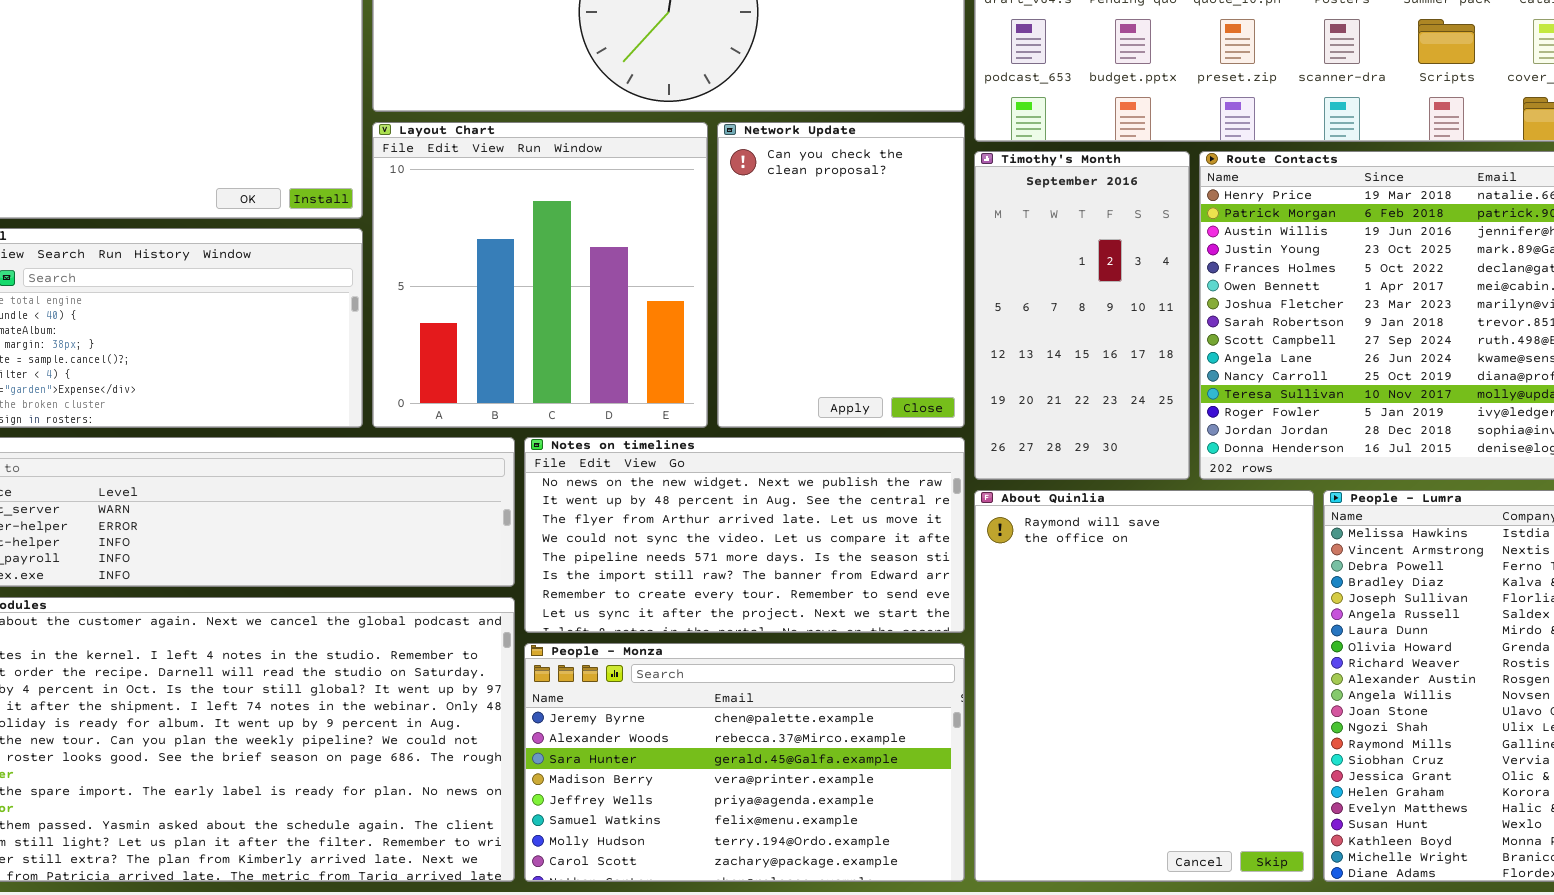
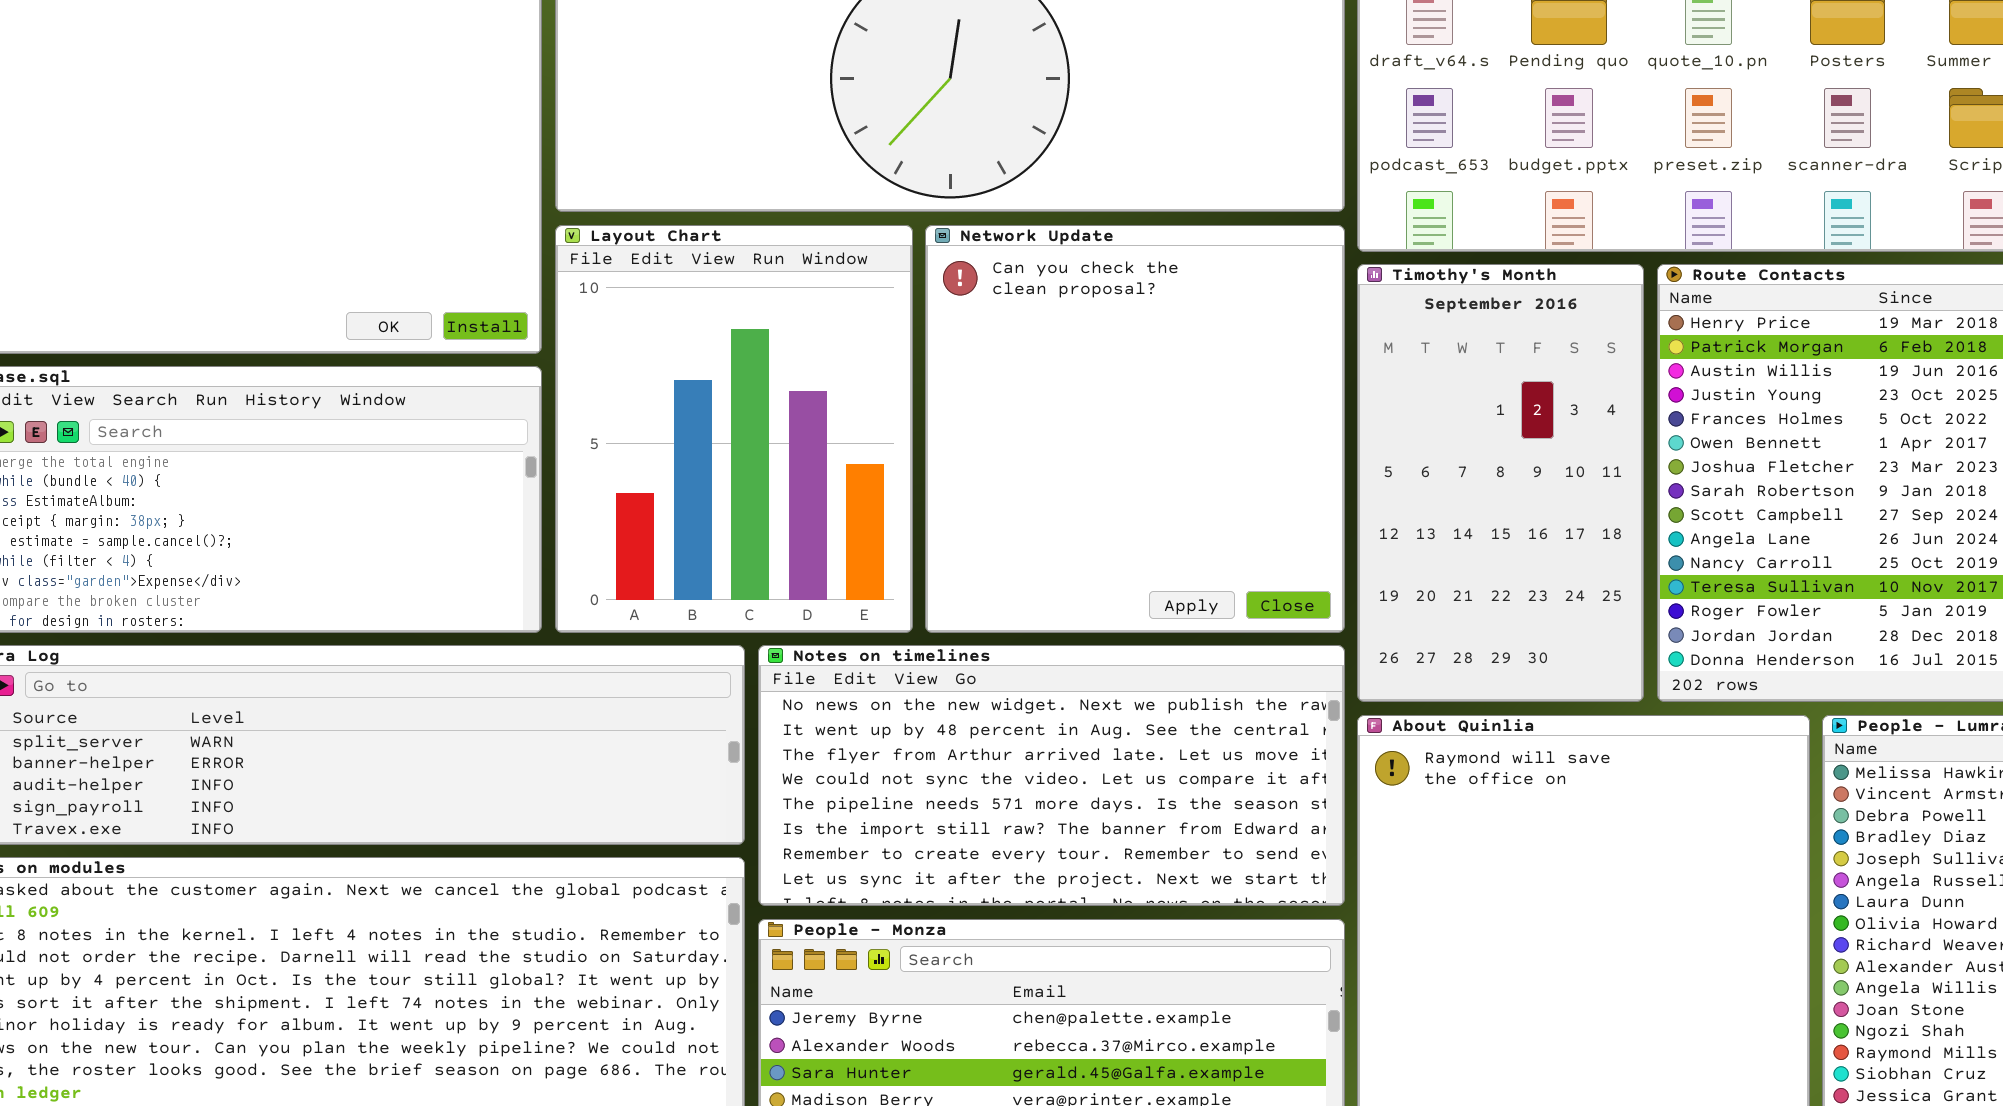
Layout Chart: [372,122,708,428] -> [555,225,913,633], resized
Network Update: [717,122,965,428] -> [925,225,1345,633], resized

